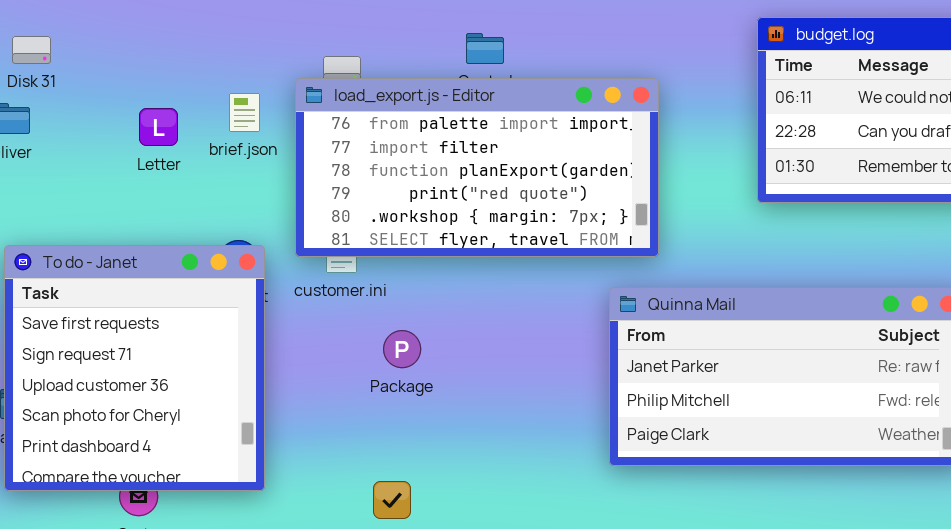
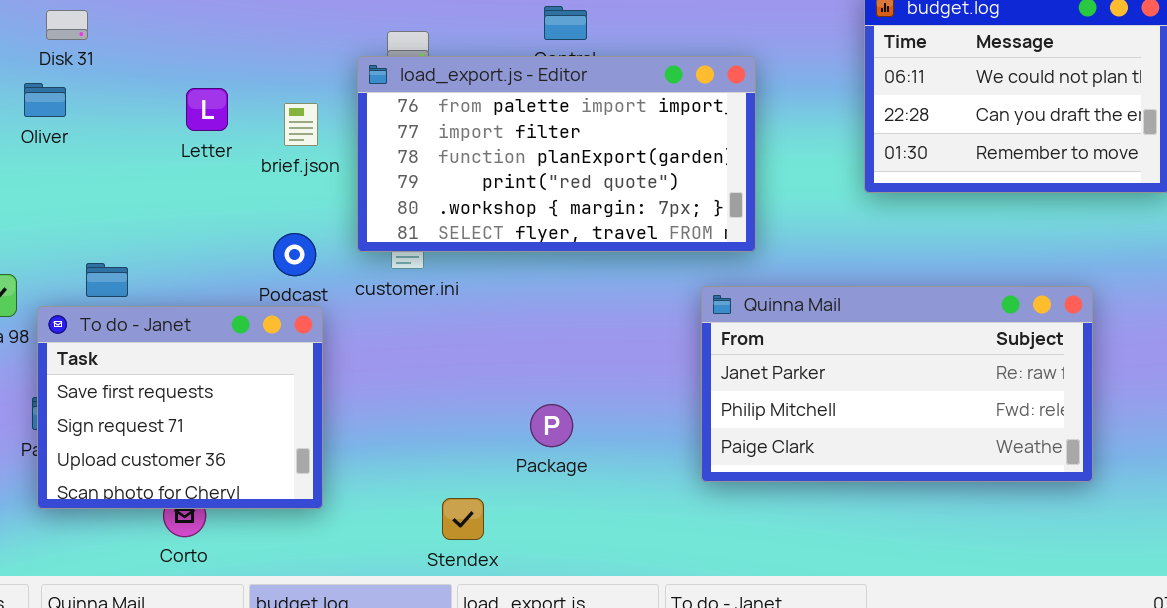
brief.json: [229,93,260,132] -> [284,103,318,146], moved
To do - Janet: [4,245,265,491] -> [37,306,323,509], resized
Package: [383,330,421,368] -> [530,404,573,447], moved

